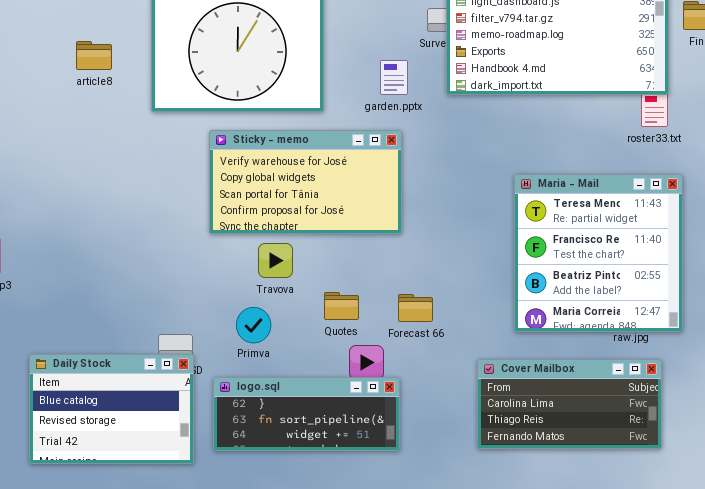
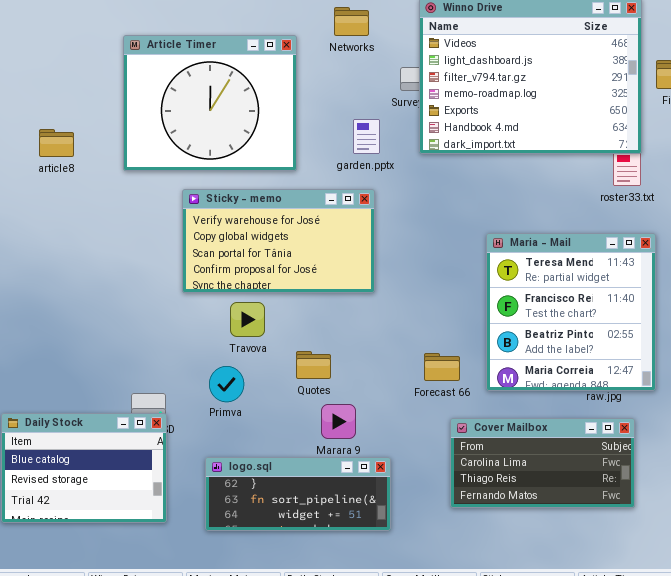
article8: [76,41,112,70] -> [39,129,74,157], moved
Forecast 66: [398,294,433,322] -> [424,353,460,381], moved
logo.sql: [213,377,400,451] -> [205,457,391,531], moved

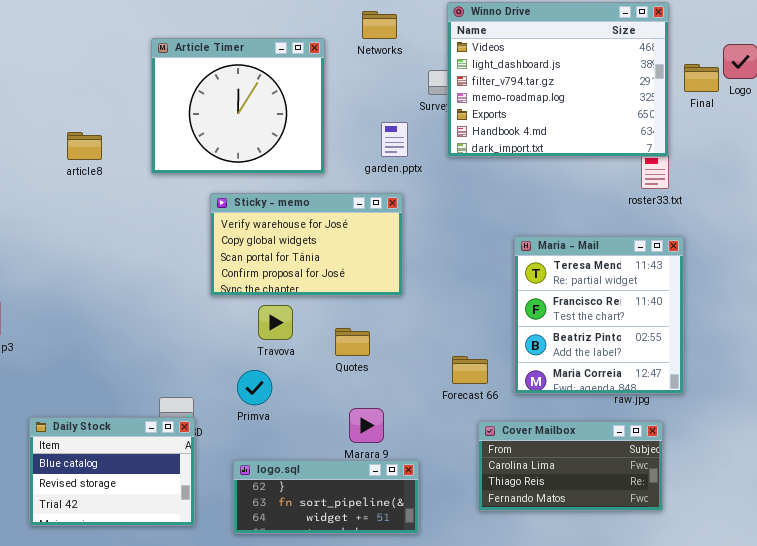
Quotes: [296,351,331,379] -> [335,328,370,356], moved

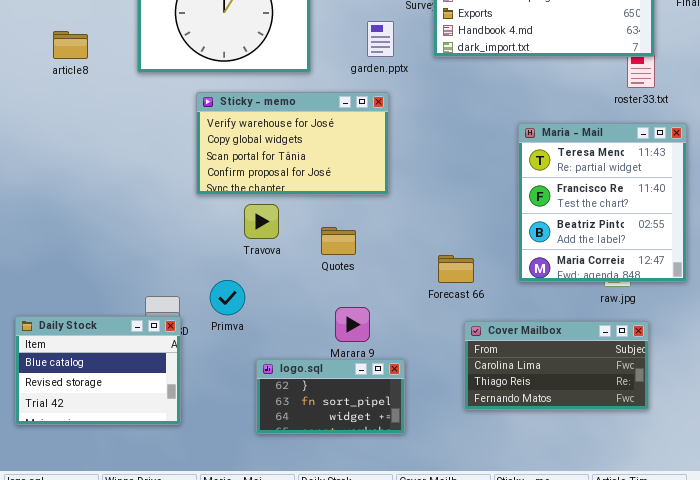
Maria - Mail: [514,236,684,394] -> [518,123,687,282], moved
Primva: [237,370,272,405] -> [210,280,245,315], moved
logo.sql: [233,460,419,534] -> [256,359,405,434], resized

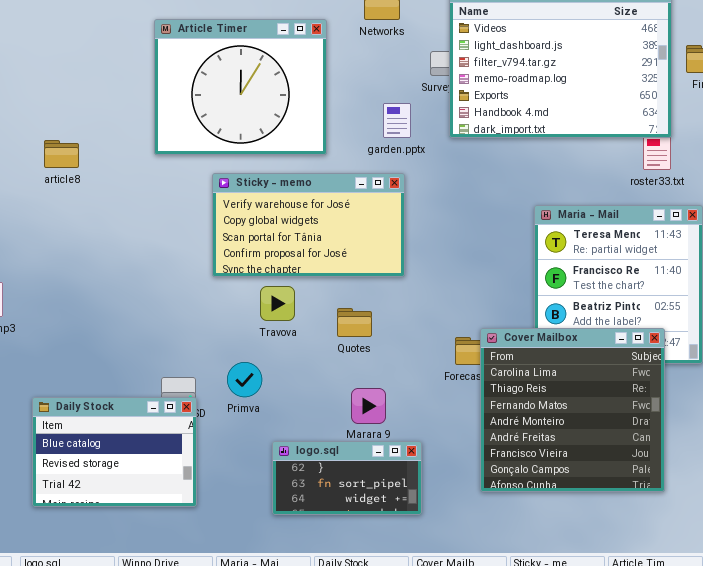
article8: [53,31,88,59] -> [44,140,79,168], moved
Cover Mailbox: [464,321,649,410] -> [480,328,665,492], resized

